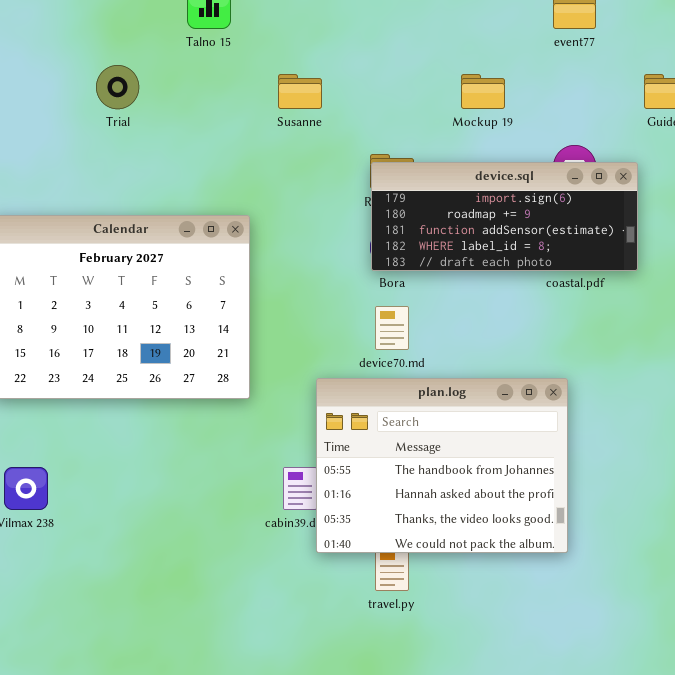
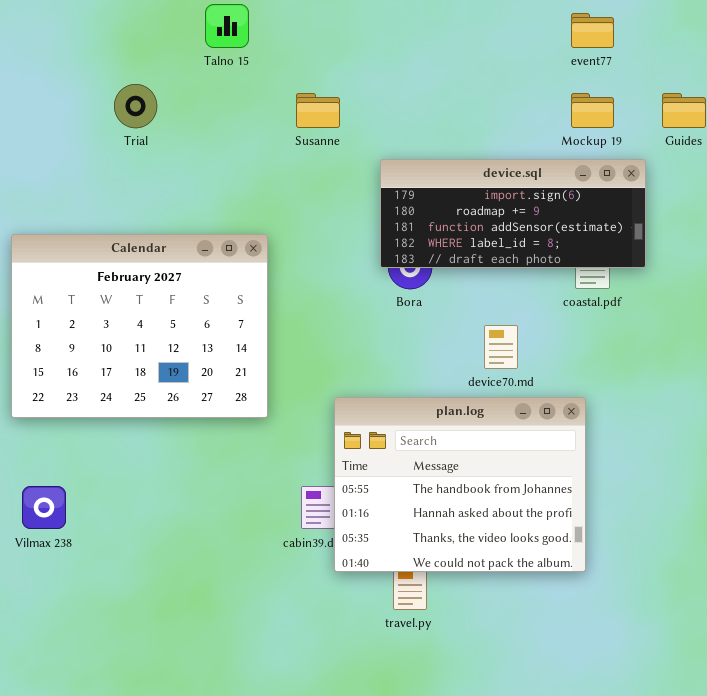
Mockup 19: [461,74,505,109] -> [571,93,614,128], moved
device.sql: [371,162,638,271] -> [380,159,646,268], moved
device70.md: [375,306,409,350] -> [484,325,518,369], moved

